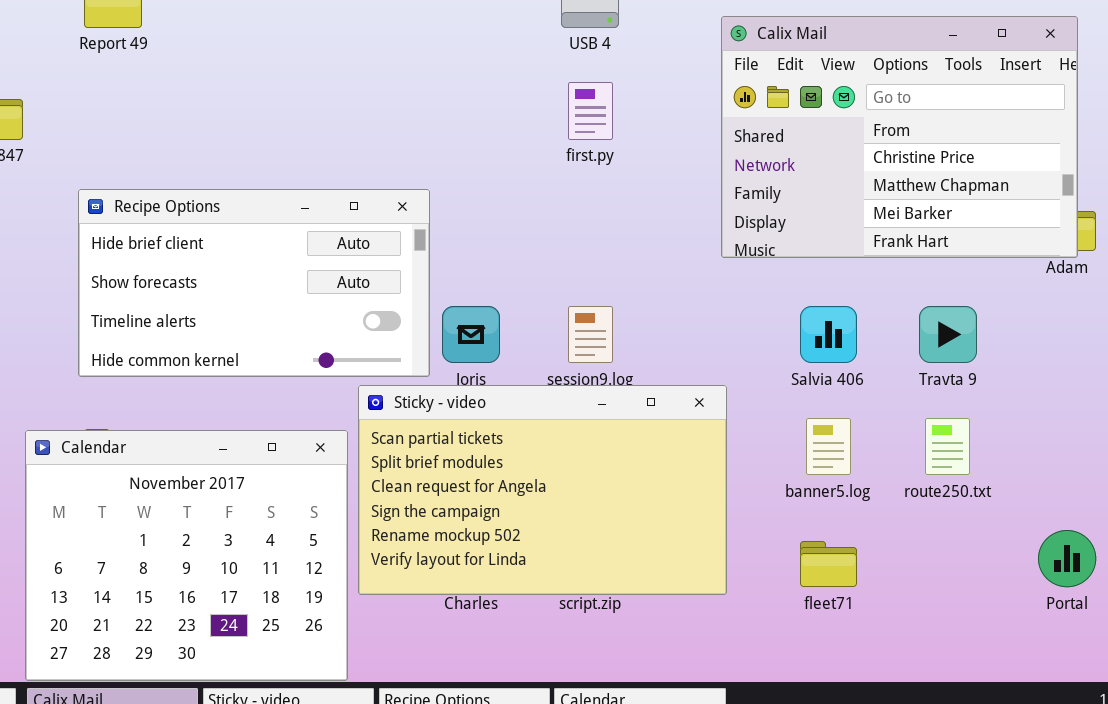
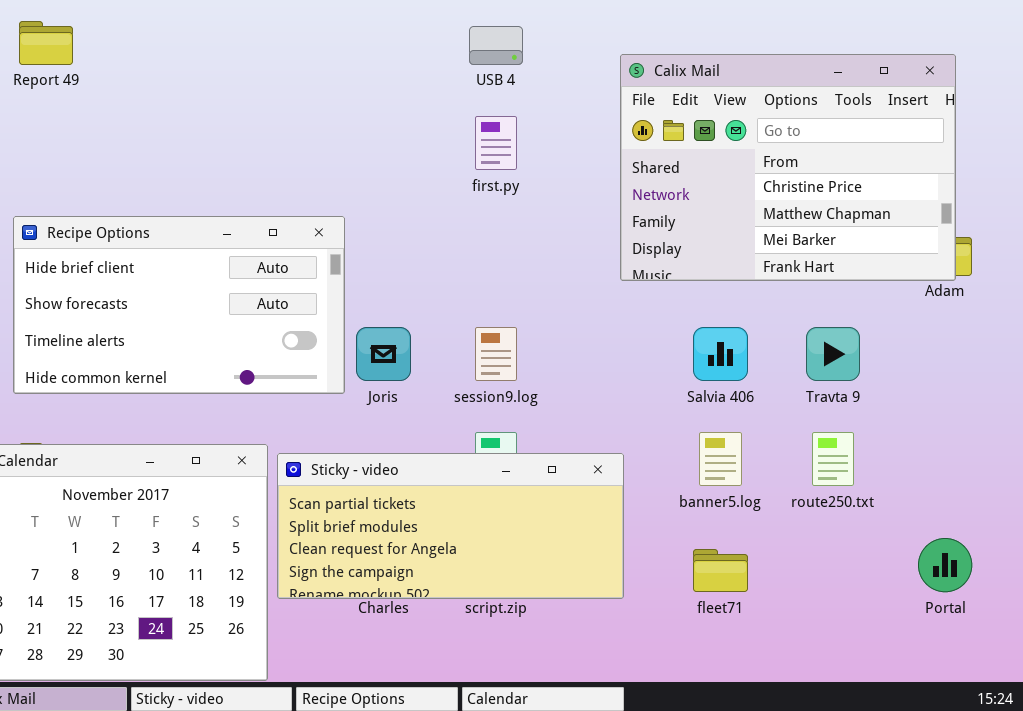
Sticky - video: [358,385,727,595] -> [277,453,624,599], resized

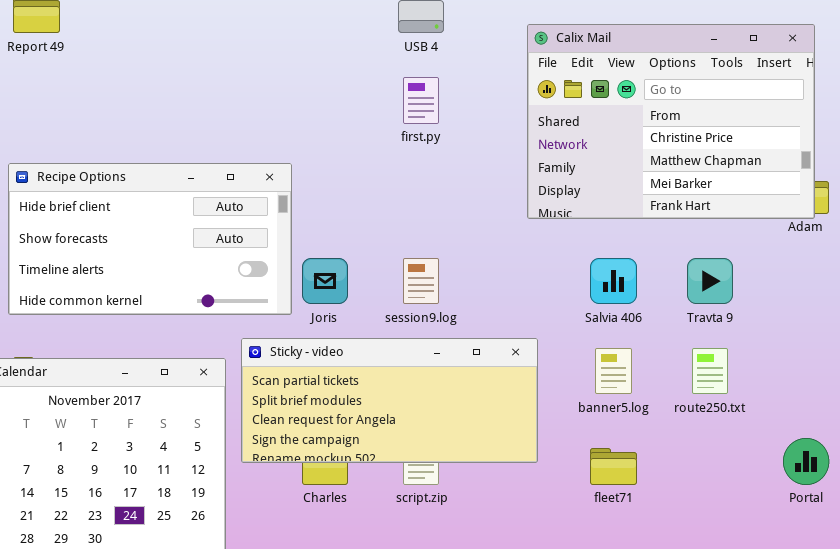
Sticky - video: [277,453,624,599] -> [241,338,538,463], moved

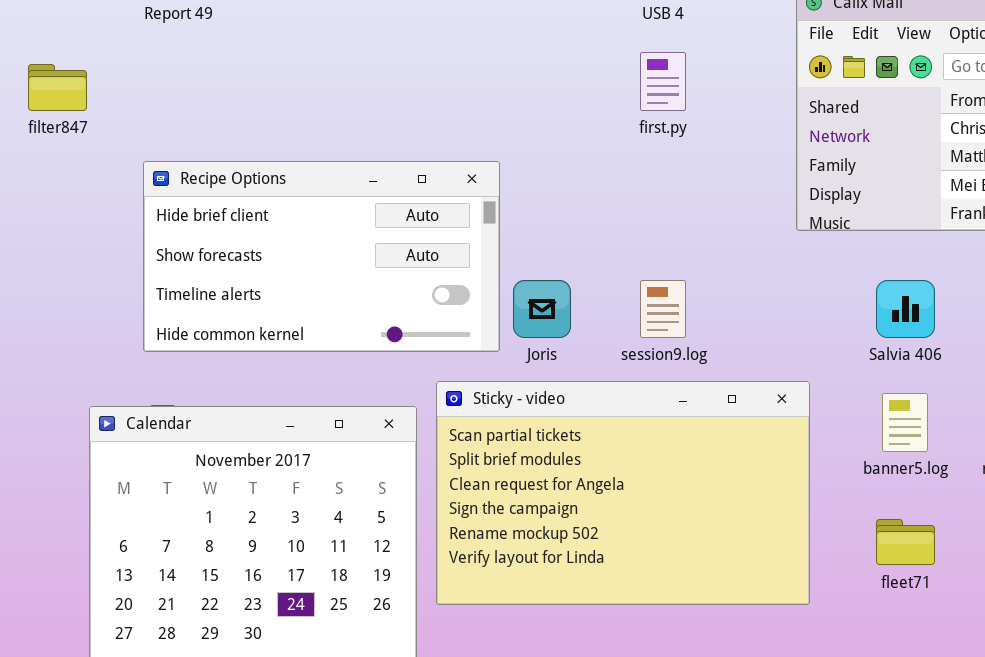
Sticky - video: [241,338,538,463] -> [436,381,810,605], resized

